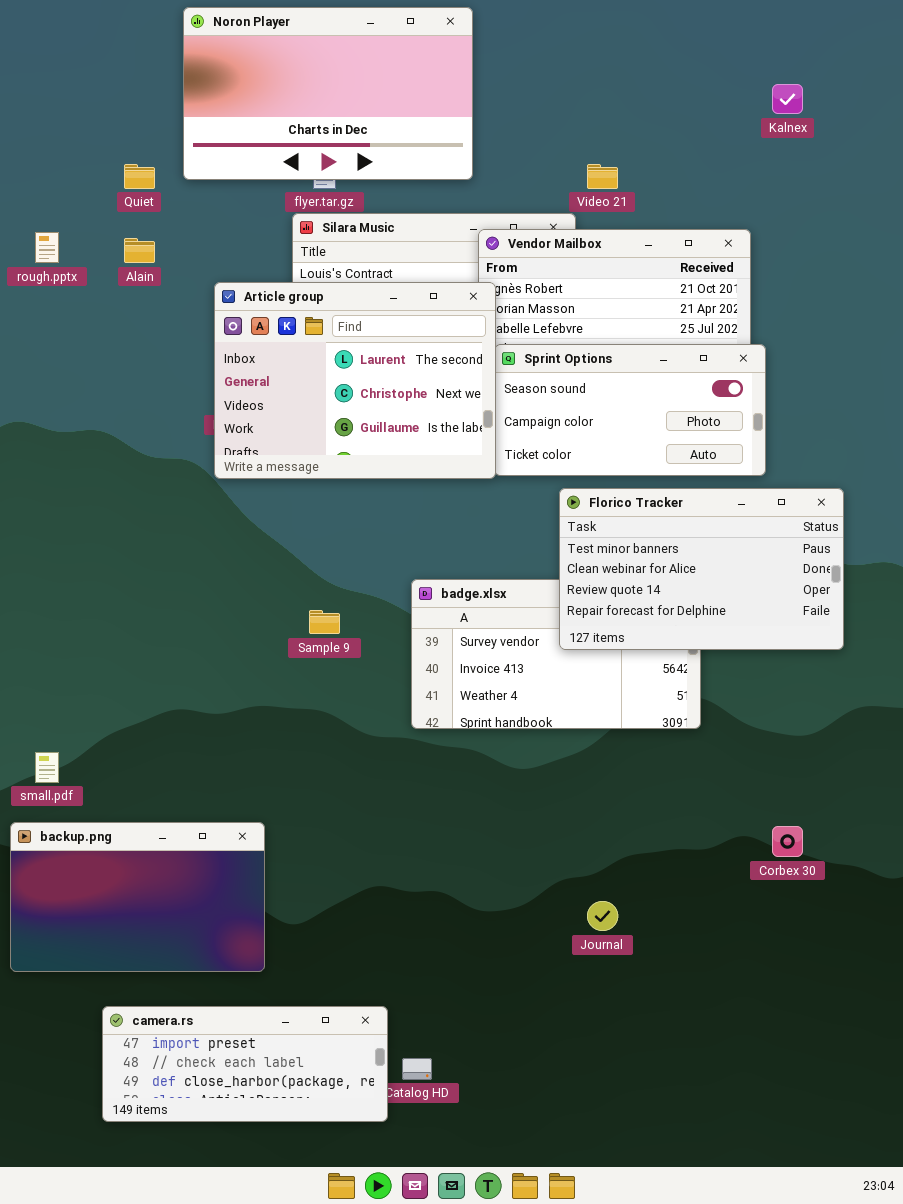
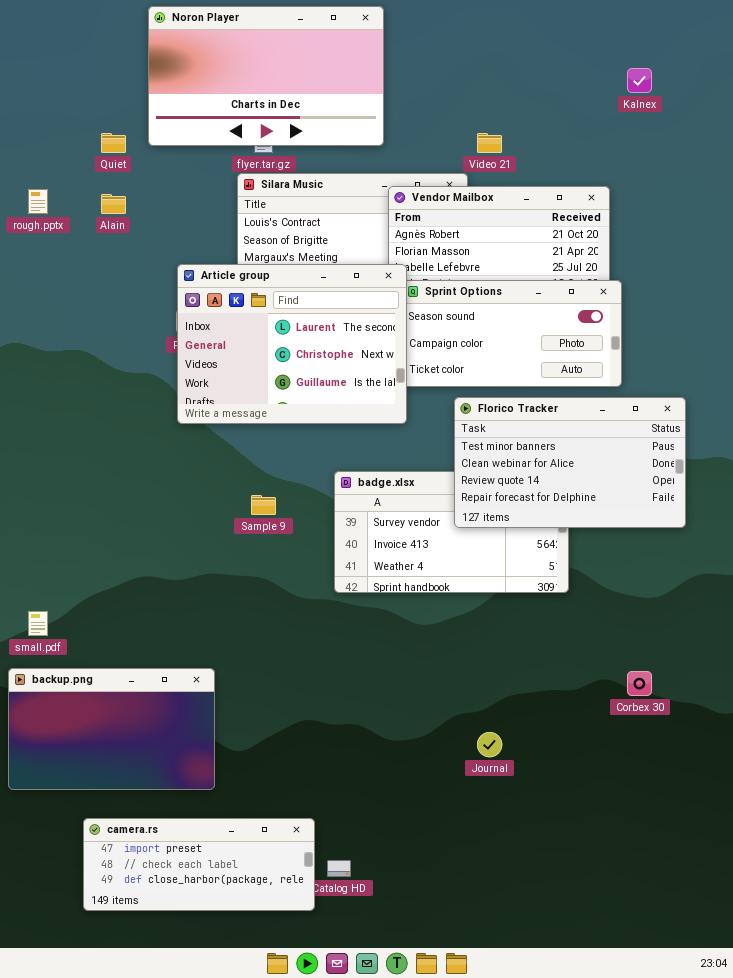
Article group: [214,282,496,479] -> [177,264,407,424], moved

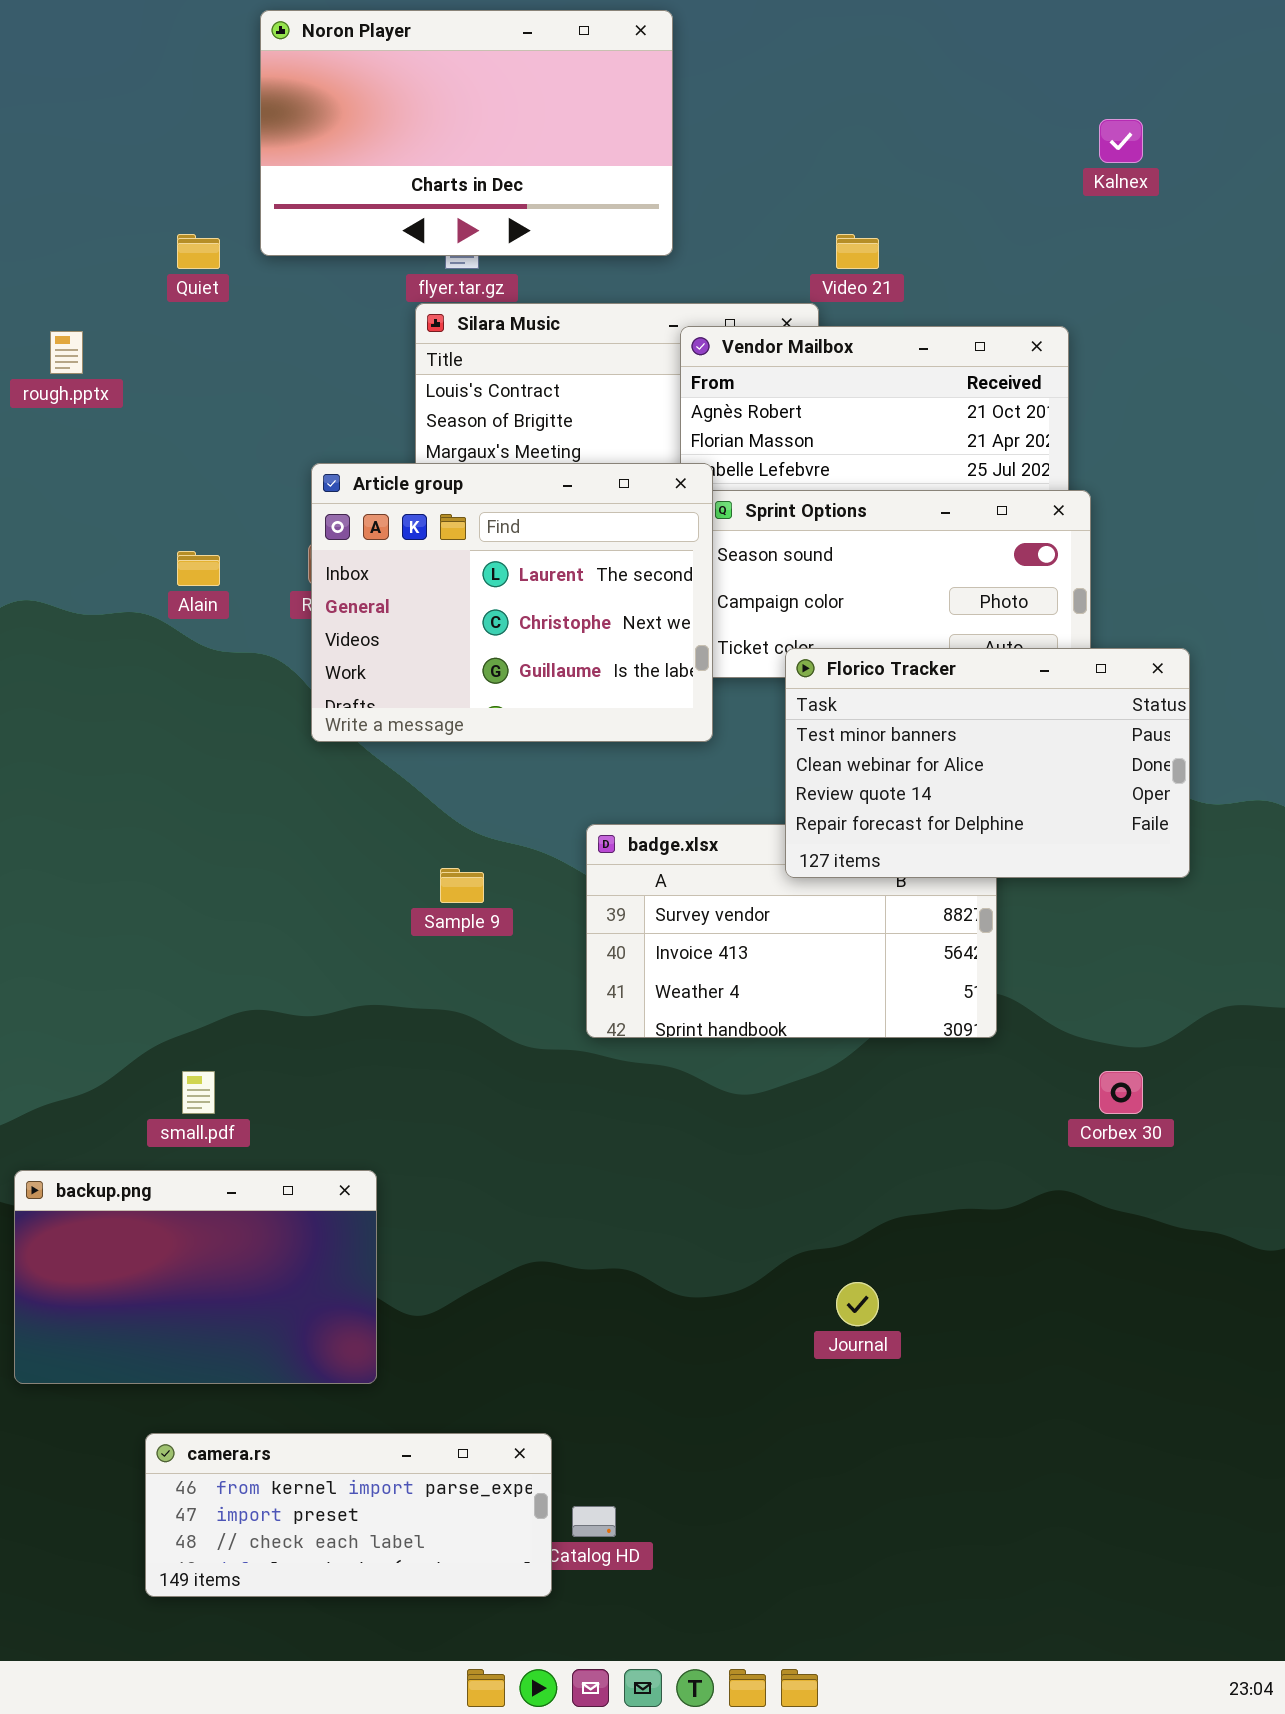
Alain: [101,194,126,214] -> [177,551,220,586], moved
Florico Tracker: [454,397,686,528] -> [785,648,1190,878], moved
small.pdf: [28,611,48,636] -> [182,1071,215,1114], moved
Corbex 30: [627,671,652,696] -> [1099,1071,1143,1114], moved
camera.rs: [83,818,315,911] -> [145,1433,552,1597], scrolled up 1 row

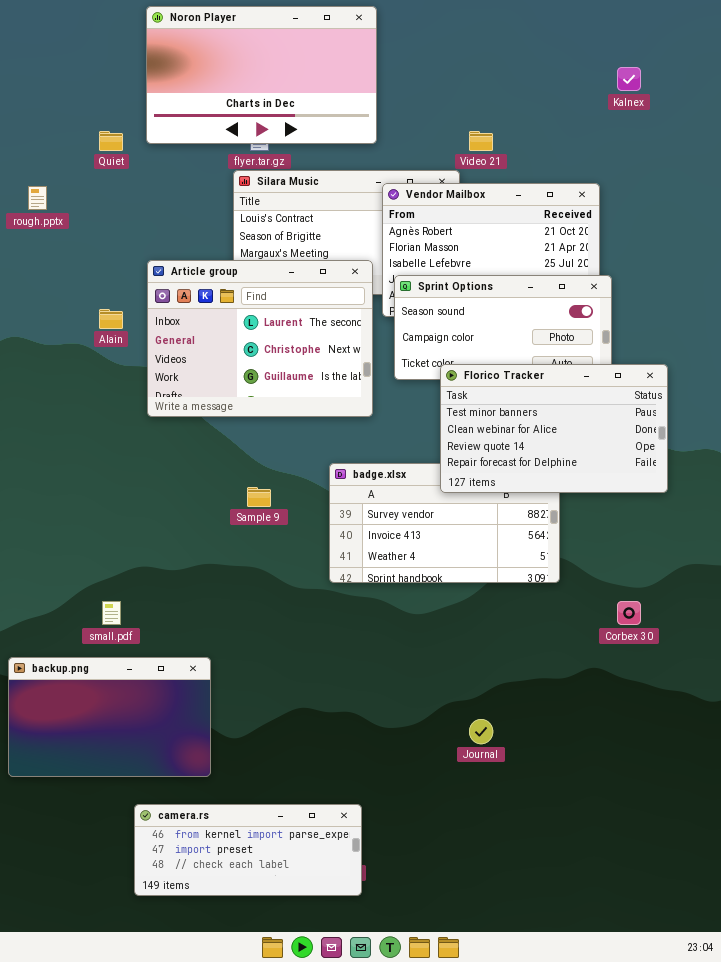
Article group: [311,463,713,742] -> [147,260,373,417], moved
camera.rs: [145,1433,552,1597] -> [134,804,362,896], moved

